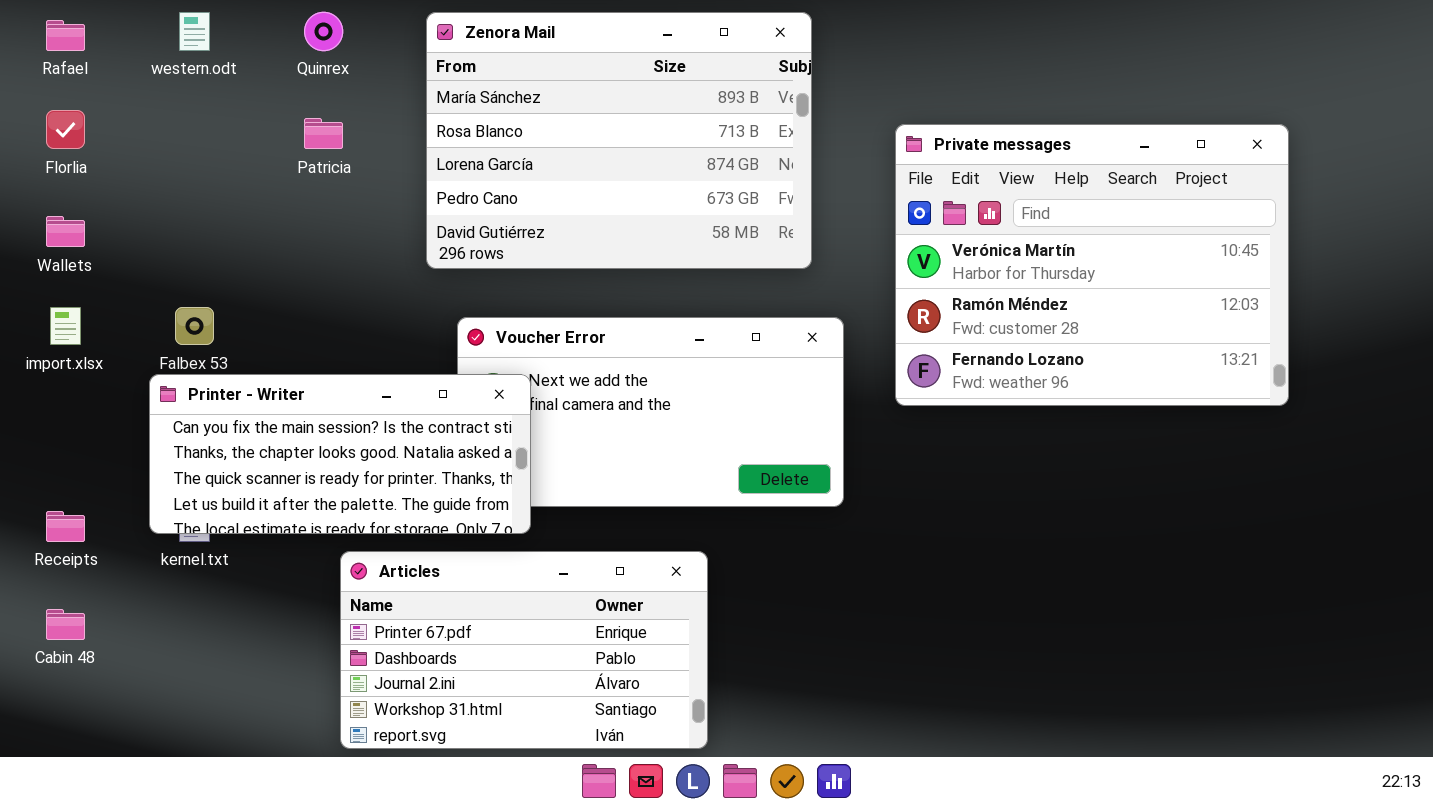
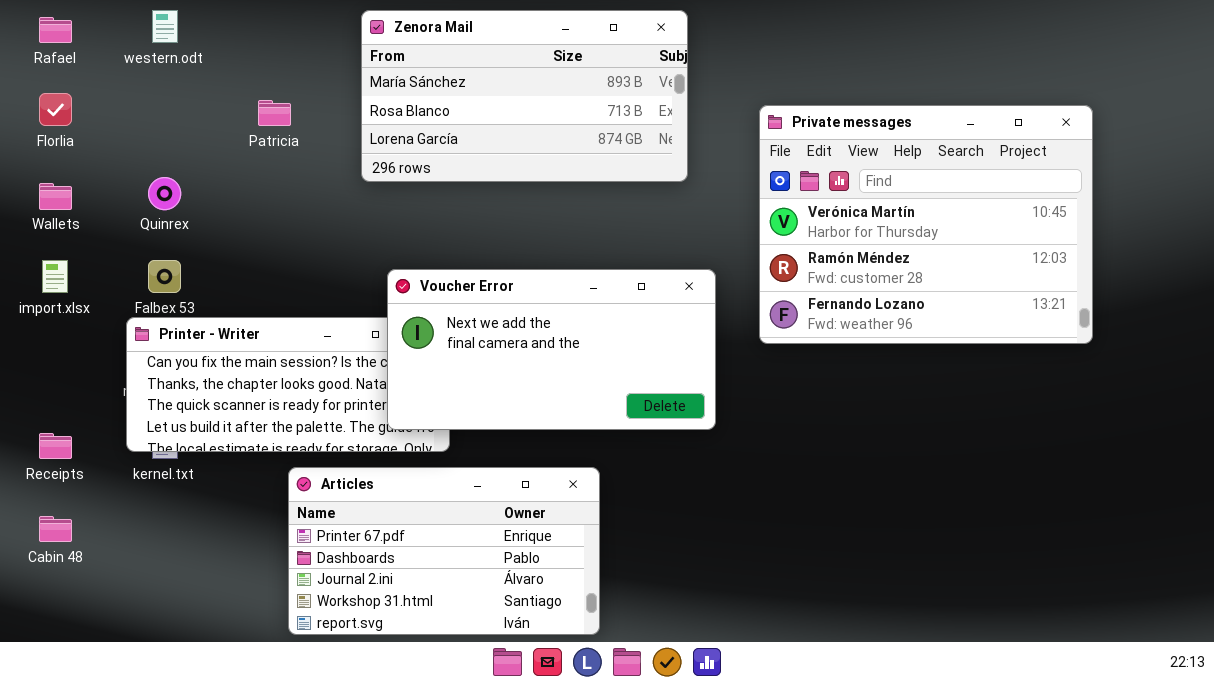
Quinrex: [304,12,343,51] -> [148,177,181,210], moved
Zenora Mail: [426,12,812,269] -> [361,10,688,182], resized
Voucher Error: [457,317,844,507] -> [387,269,716,430], raised

